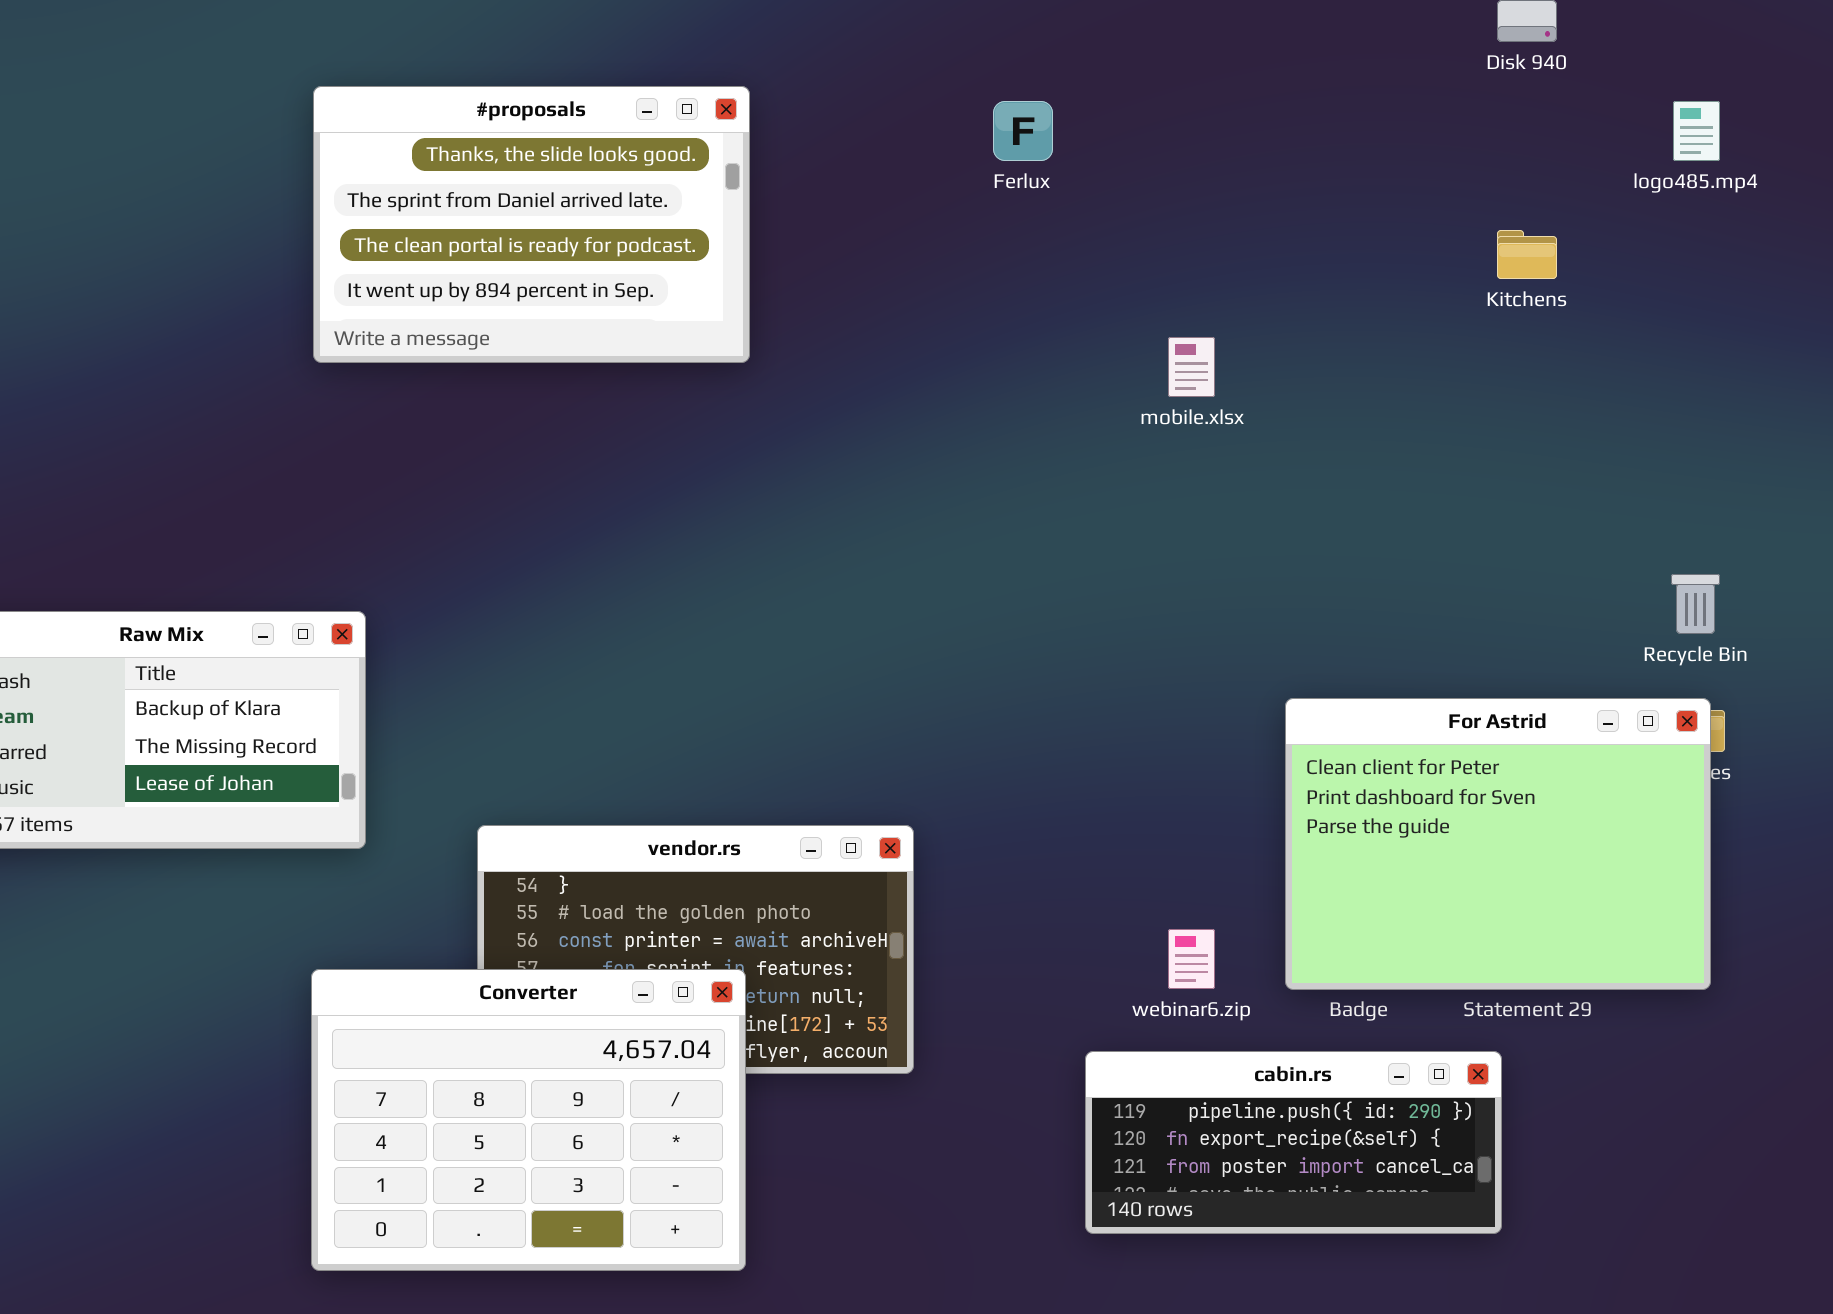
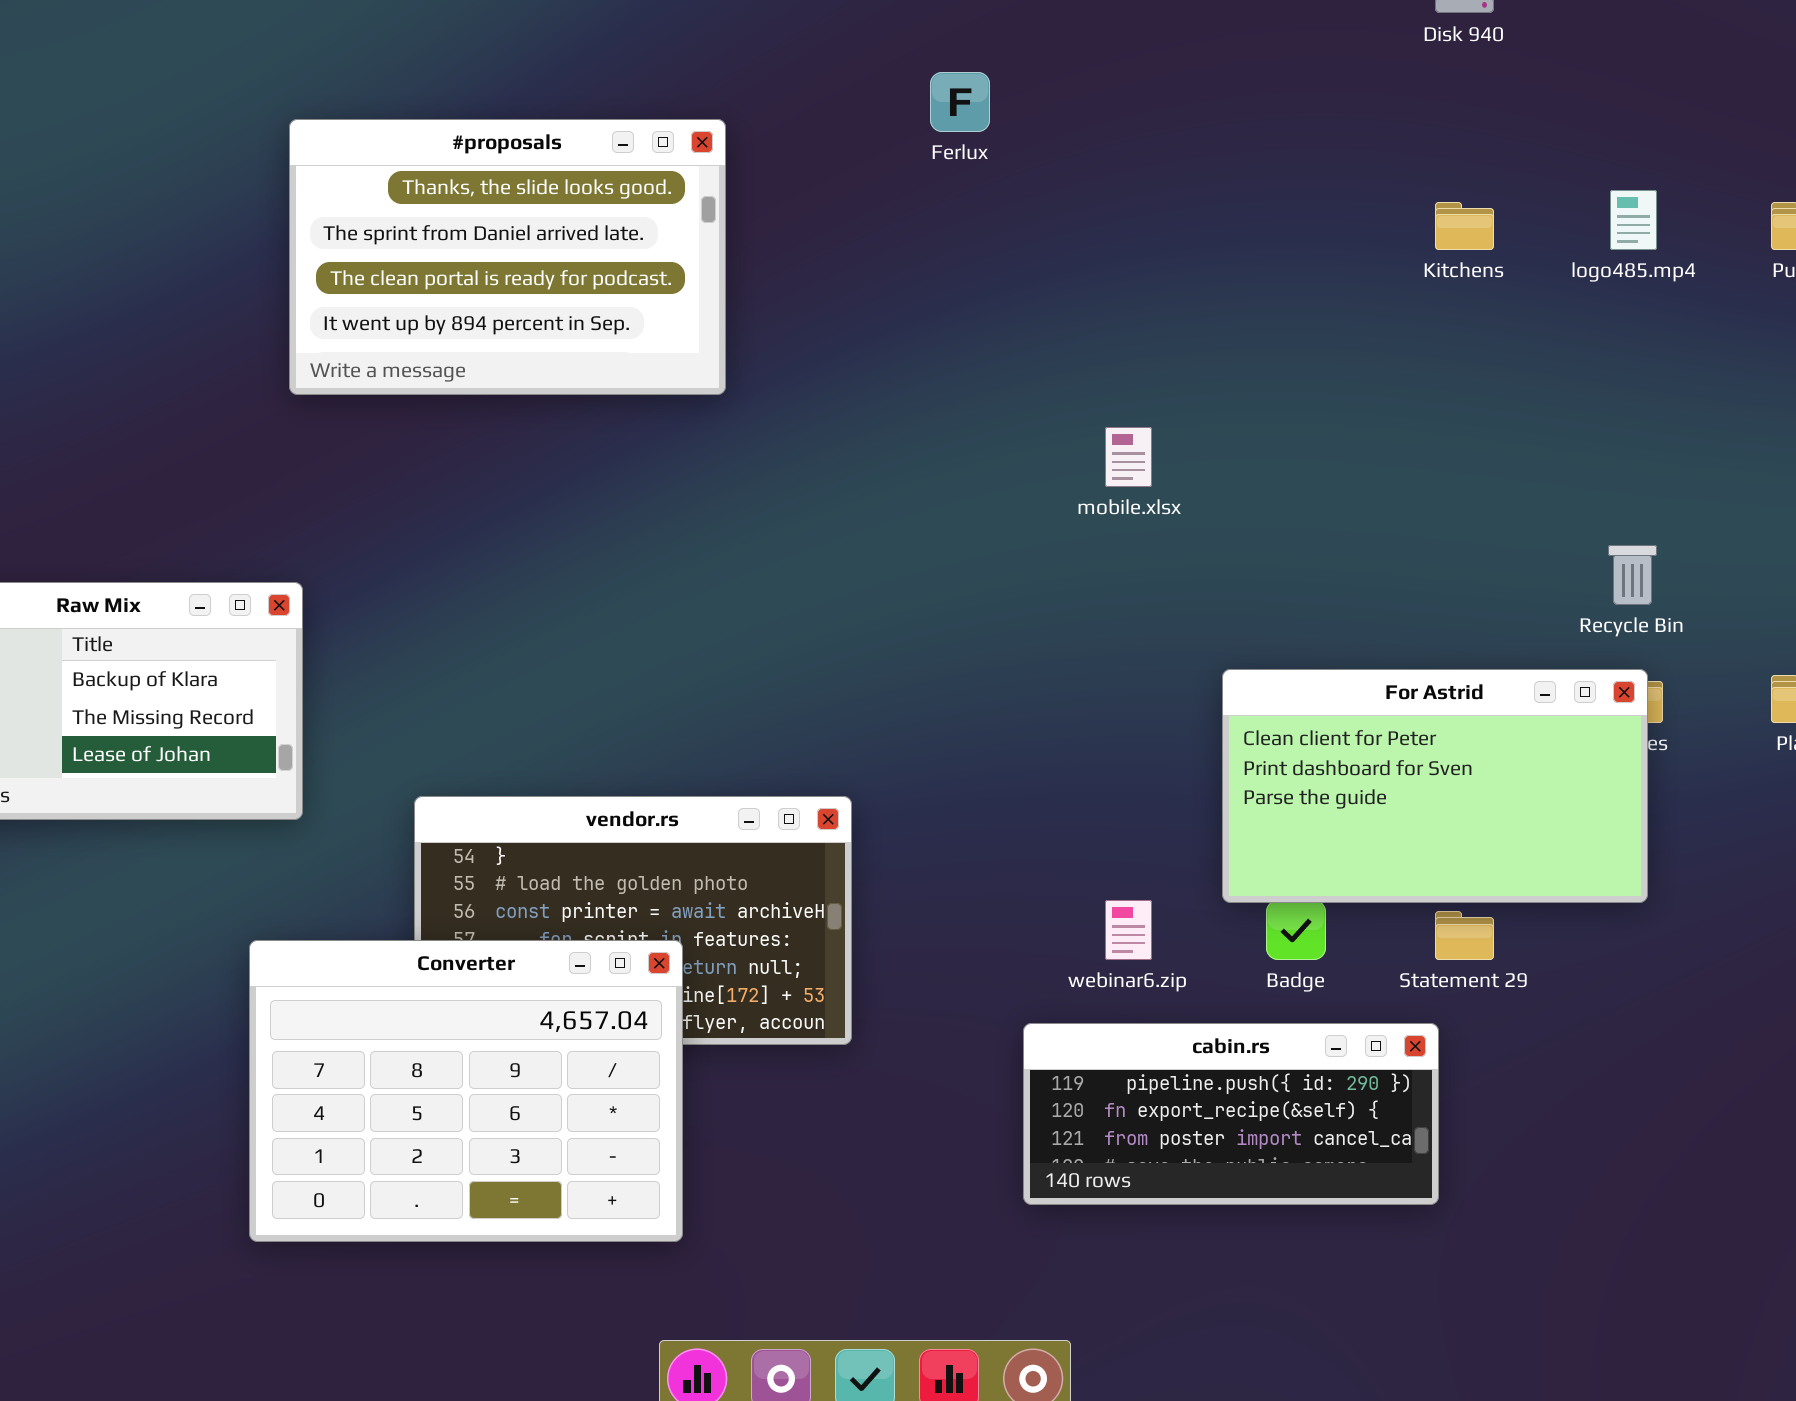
#proposals: [313,86,750,363] -> [289,119,726,395], moved
logo485.mp4: [1673,101,1720,161] -> [1610,190,1657,250], moved
mobile.xlsx: [1168,337,1215,397] -> [1105,427,1152,487], moved
For Astrid: [1285,698,1711,990] -> [1222,669,1648,903], resized

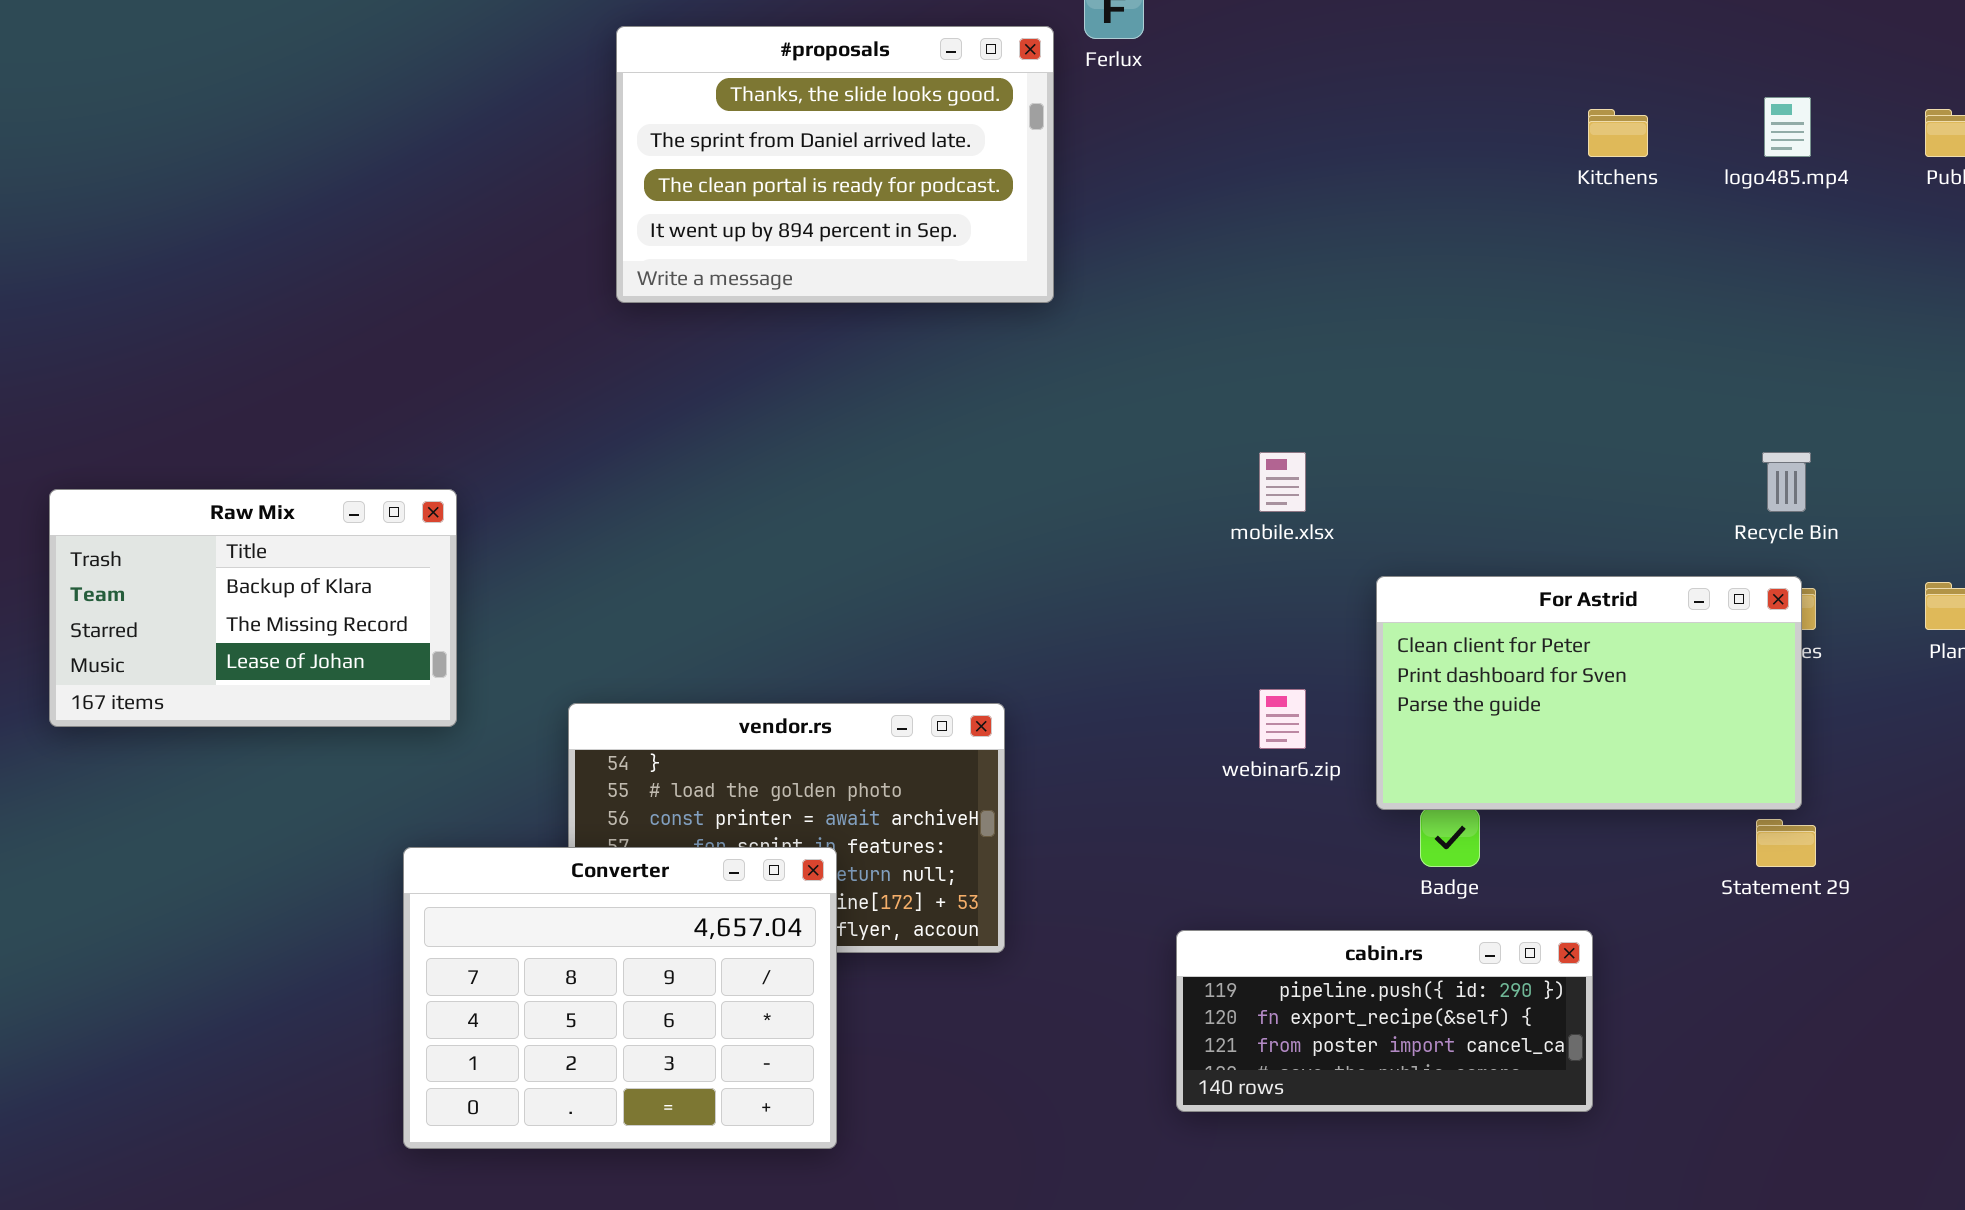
#proposals: [289,119,726,395] -> [616,26,1054,303], moved
mobile.xlsx: [1105,427,1152,487] -> [1259,452,1306,512], moved
webinar6.zip: [1105,900,1152,960] -> [1259,689,1306,749], moved
Statement 29: [1435,911,1494,960] -> [1756,819,1816,867], moved

